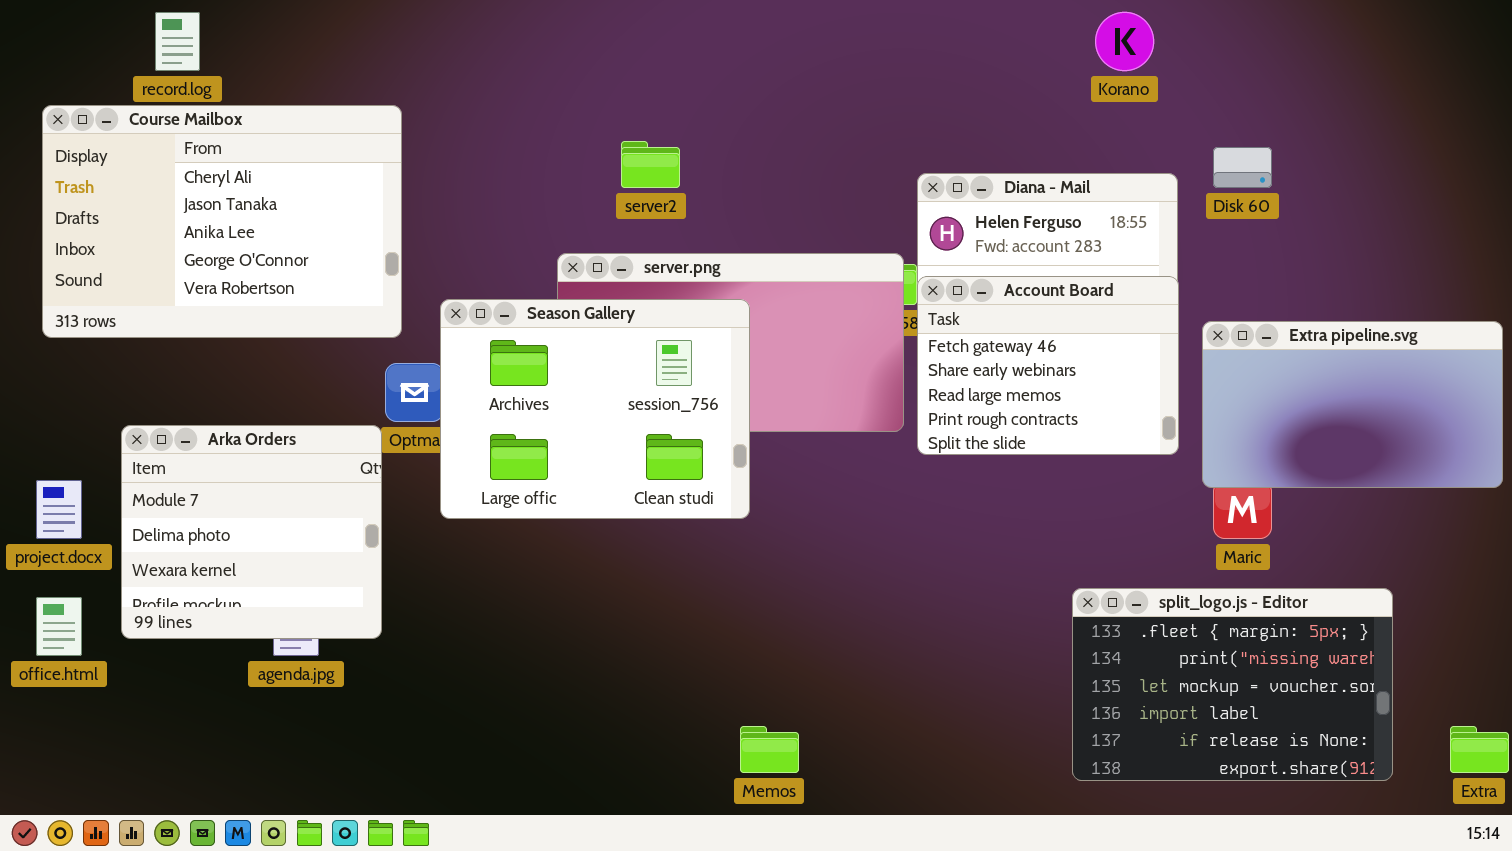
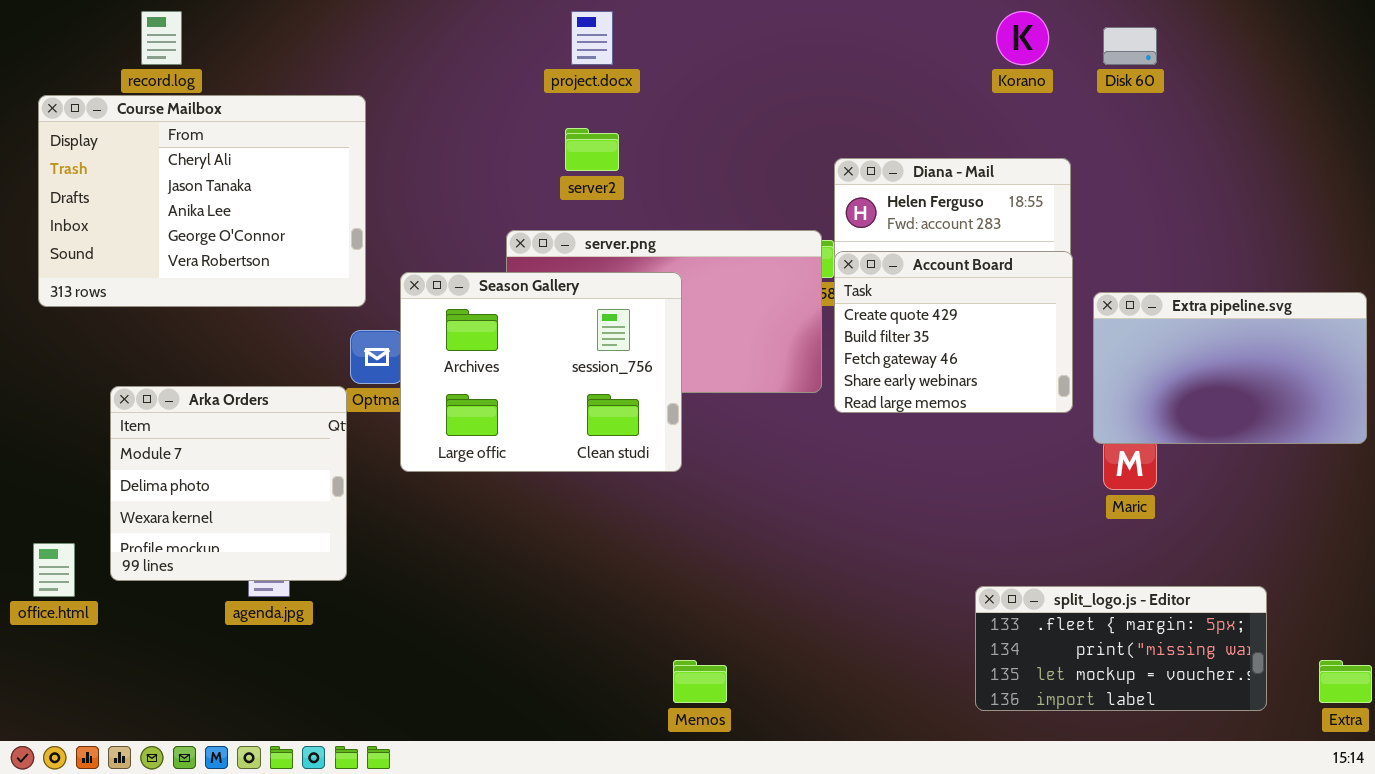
Disk 60: [1213,147,1272,188] -> [1103,27,1157,65], moved
Account Board: [917,276,1179,455] -> [834,251,1073,413], scrolled up 2 rows
project.docx: [36,480,82,539] -> [571,11,613,65], moved
split_logo.js - Editor: [1072,588,1393,781] -> [975,586,1267,711], resized

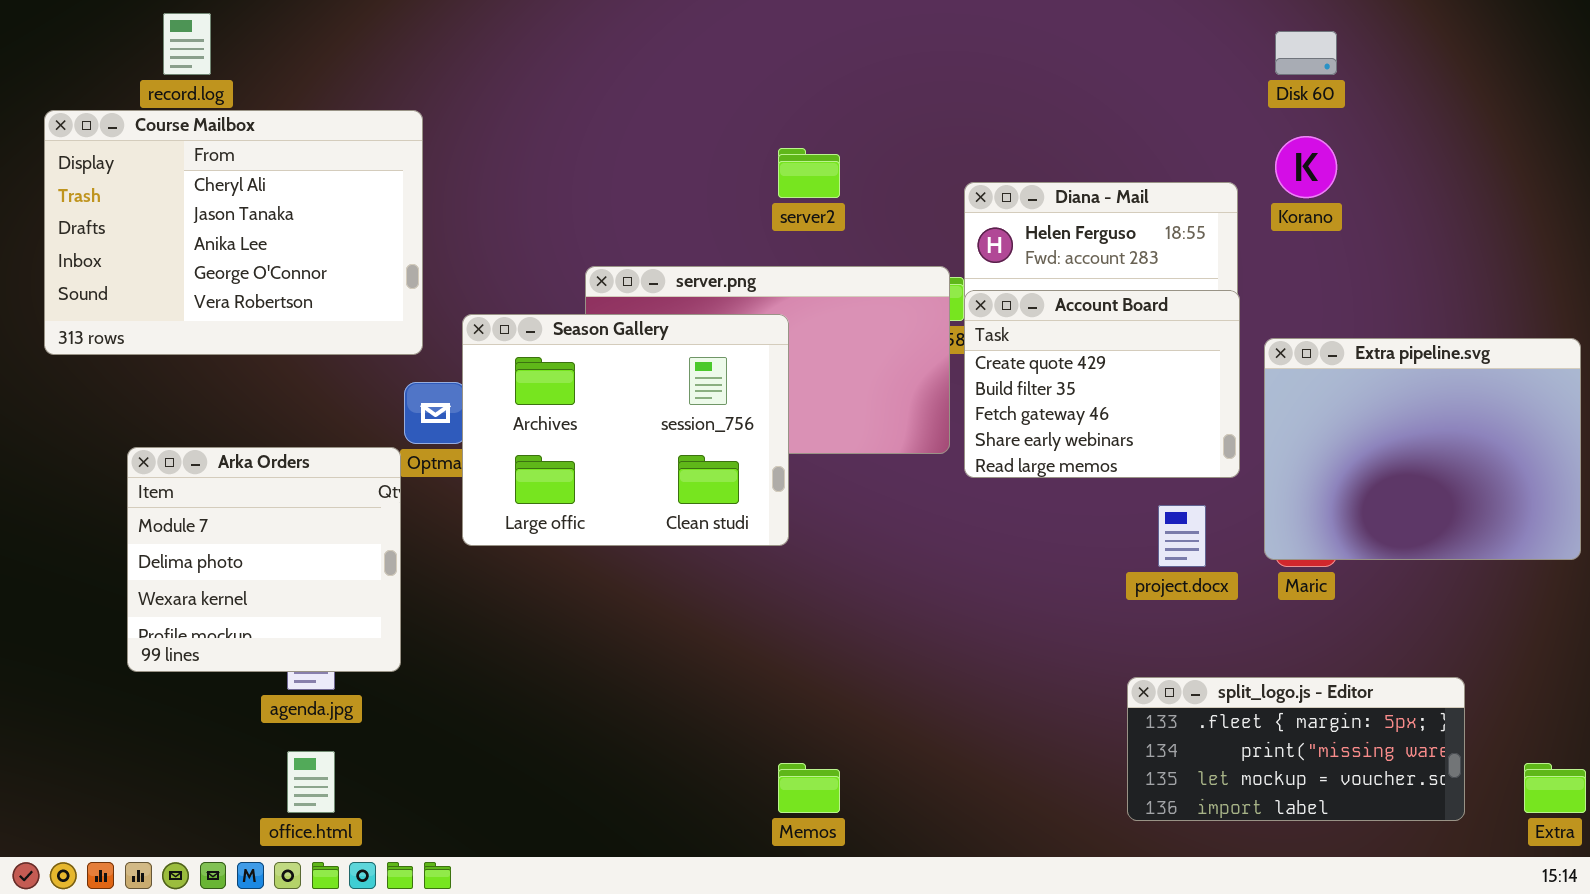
project.docx: [571,11,613,65] -> [1158,505,1206,567], moved
Korano: [996,11,1049,65] -> [1275,136,1337,198], moved
server2: [565,128,619,171] -> [778,148,840,198], moved
Extra pipeline.svg: [1093,292,1367,444] -> [1264,338,1581,560], resized
office.html: [33,543,75,597] -> [287,751,335,813], moved

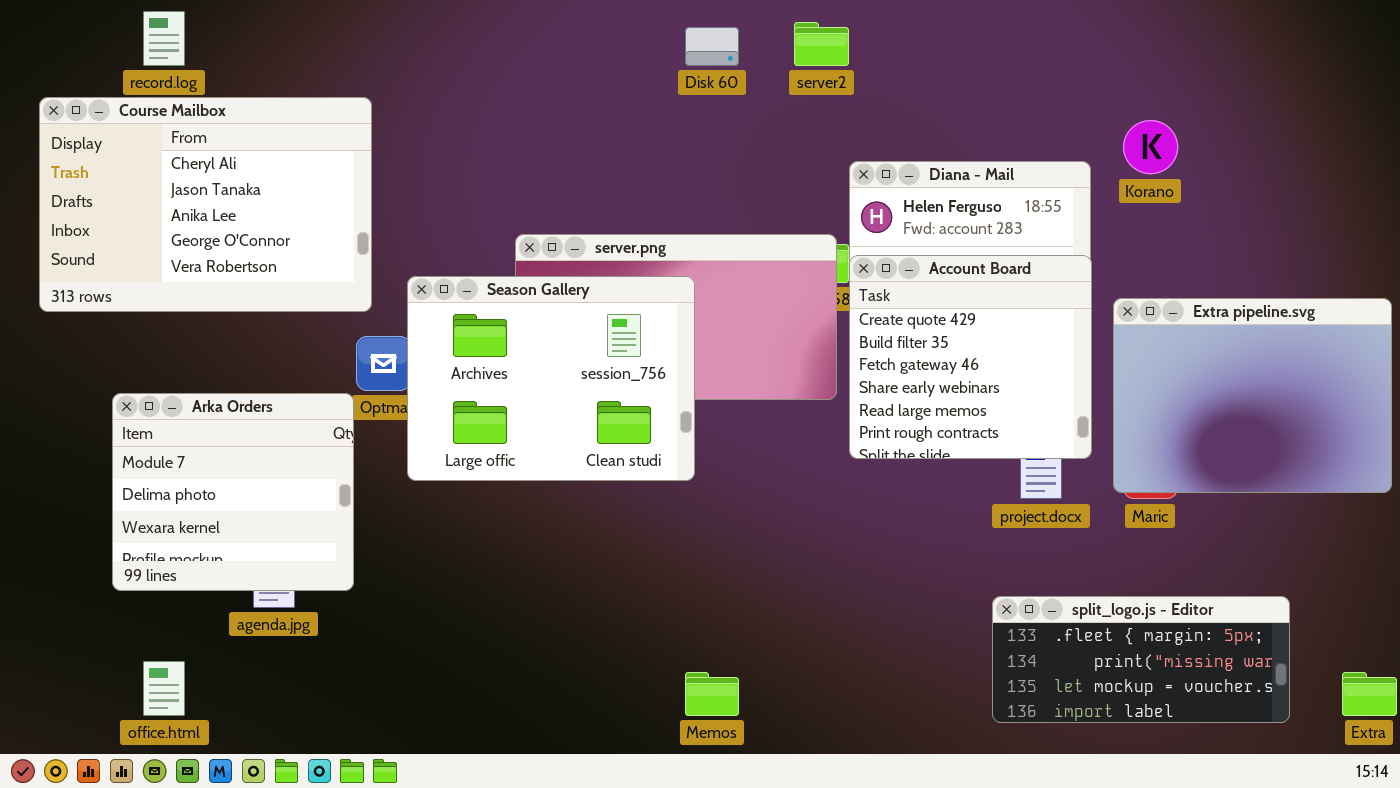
Disk 60: [1275,31,1337,75] -> [685,27,739,66], moved
server2: [778,148,840,198] -> [794,22,849,66], moved
Account Board: [964,290,1240,478] -> [849,255,1092,459], resized
office.html: [287,751,335,813] -> [143,661,185,716], moved

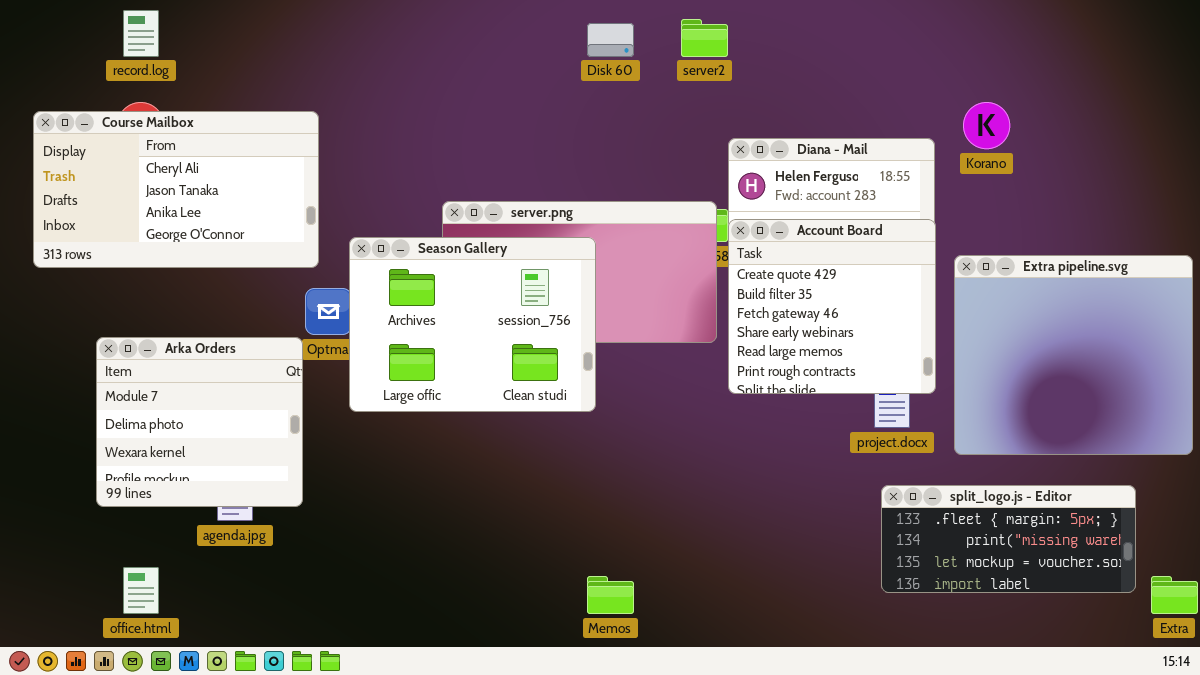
Course Mailbox: [39,97,372,312] -> [33,111,319,268], resized
Extra pipeline.svg: [1113,298,1392,493] -> [954,255,1193,455], resized
split_logo.js - Editor: [992,596,1290,723] -> [881,485,1136,593], moved

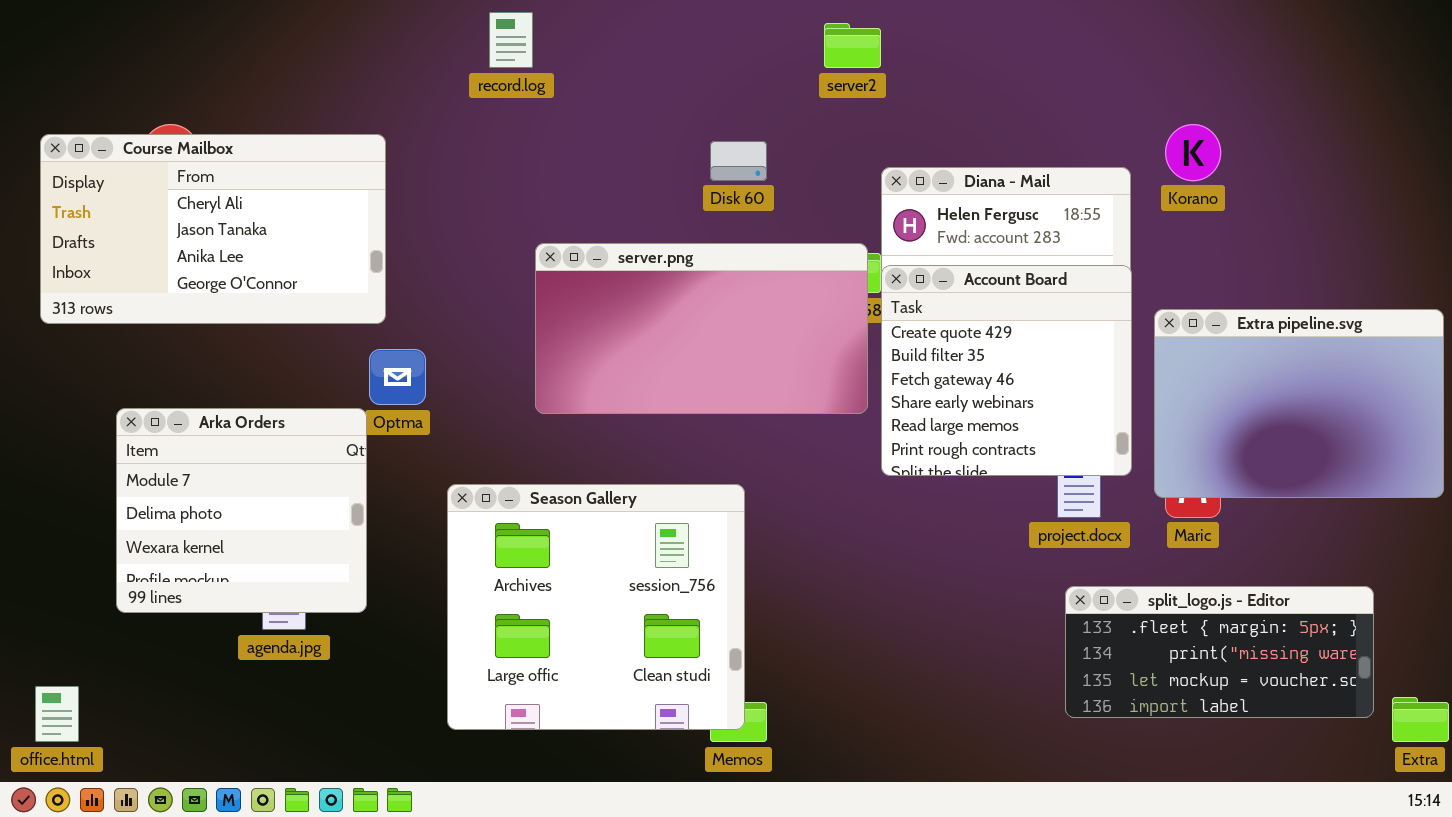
record.log: [123,10,159,57] -> [489,12,533,68], moved
Disk 60: [587,23,634,57] -> [710,141,767,181], moved
Season Gallery: [349,237,596,412] -> [447,484,745,730], moved, resized
Extra pipeline.svg: [954,255,1193,455] -> [1154,309,1444,498], resized
office.html: [123,567,159,614] -> [35,686,79,742], moved

